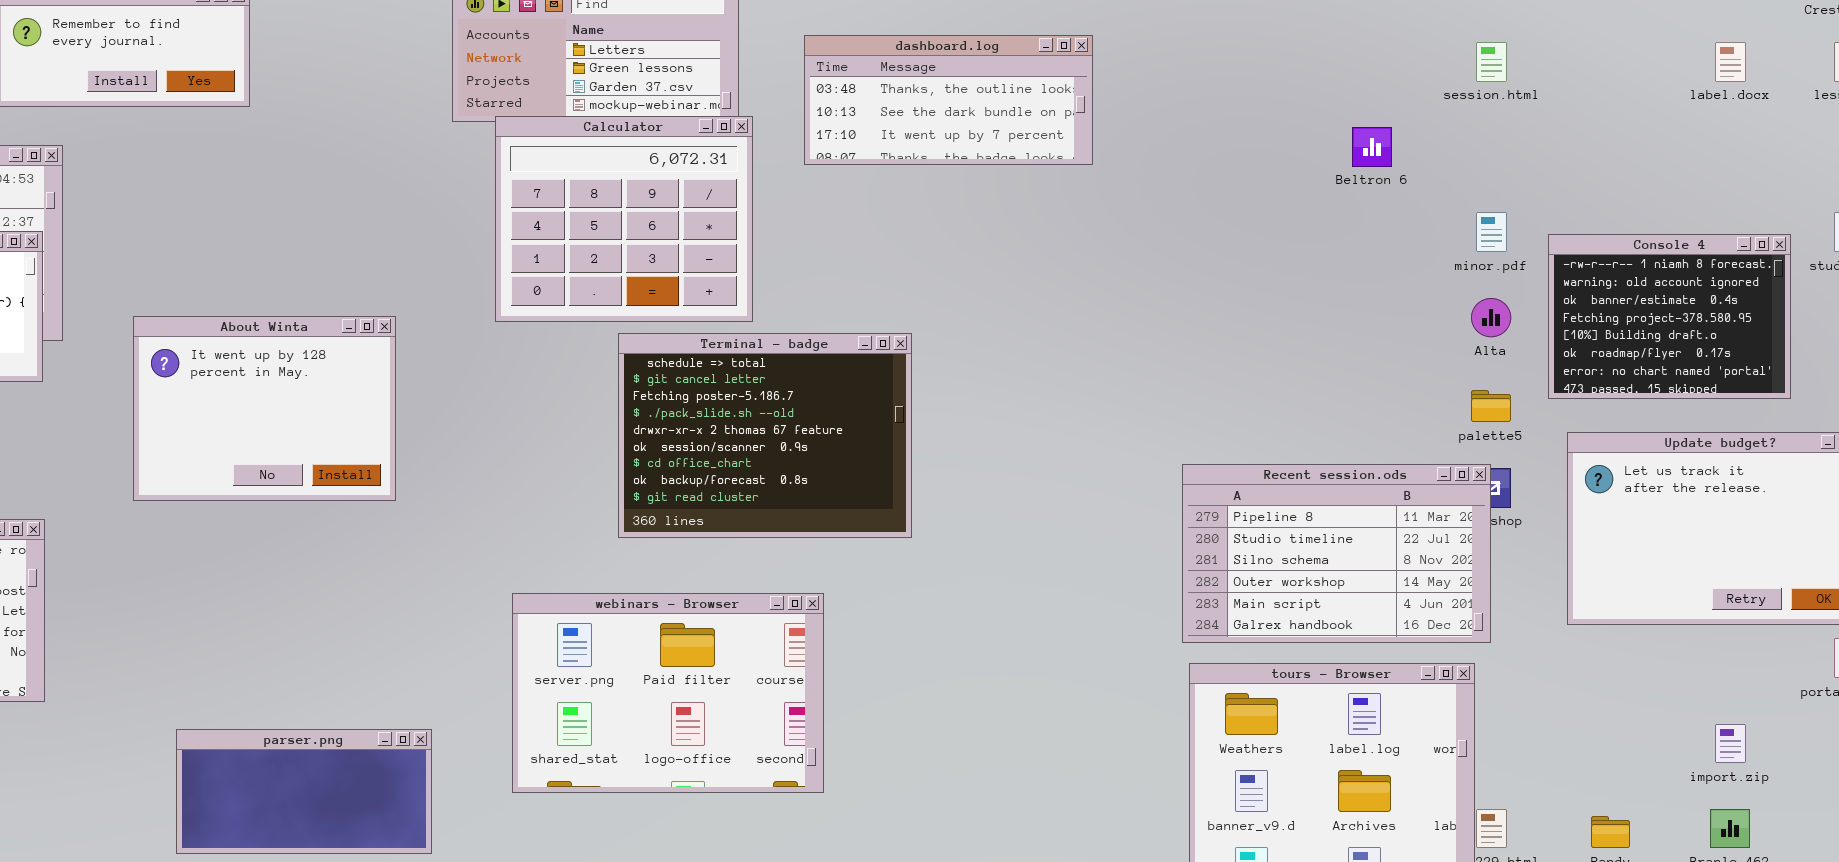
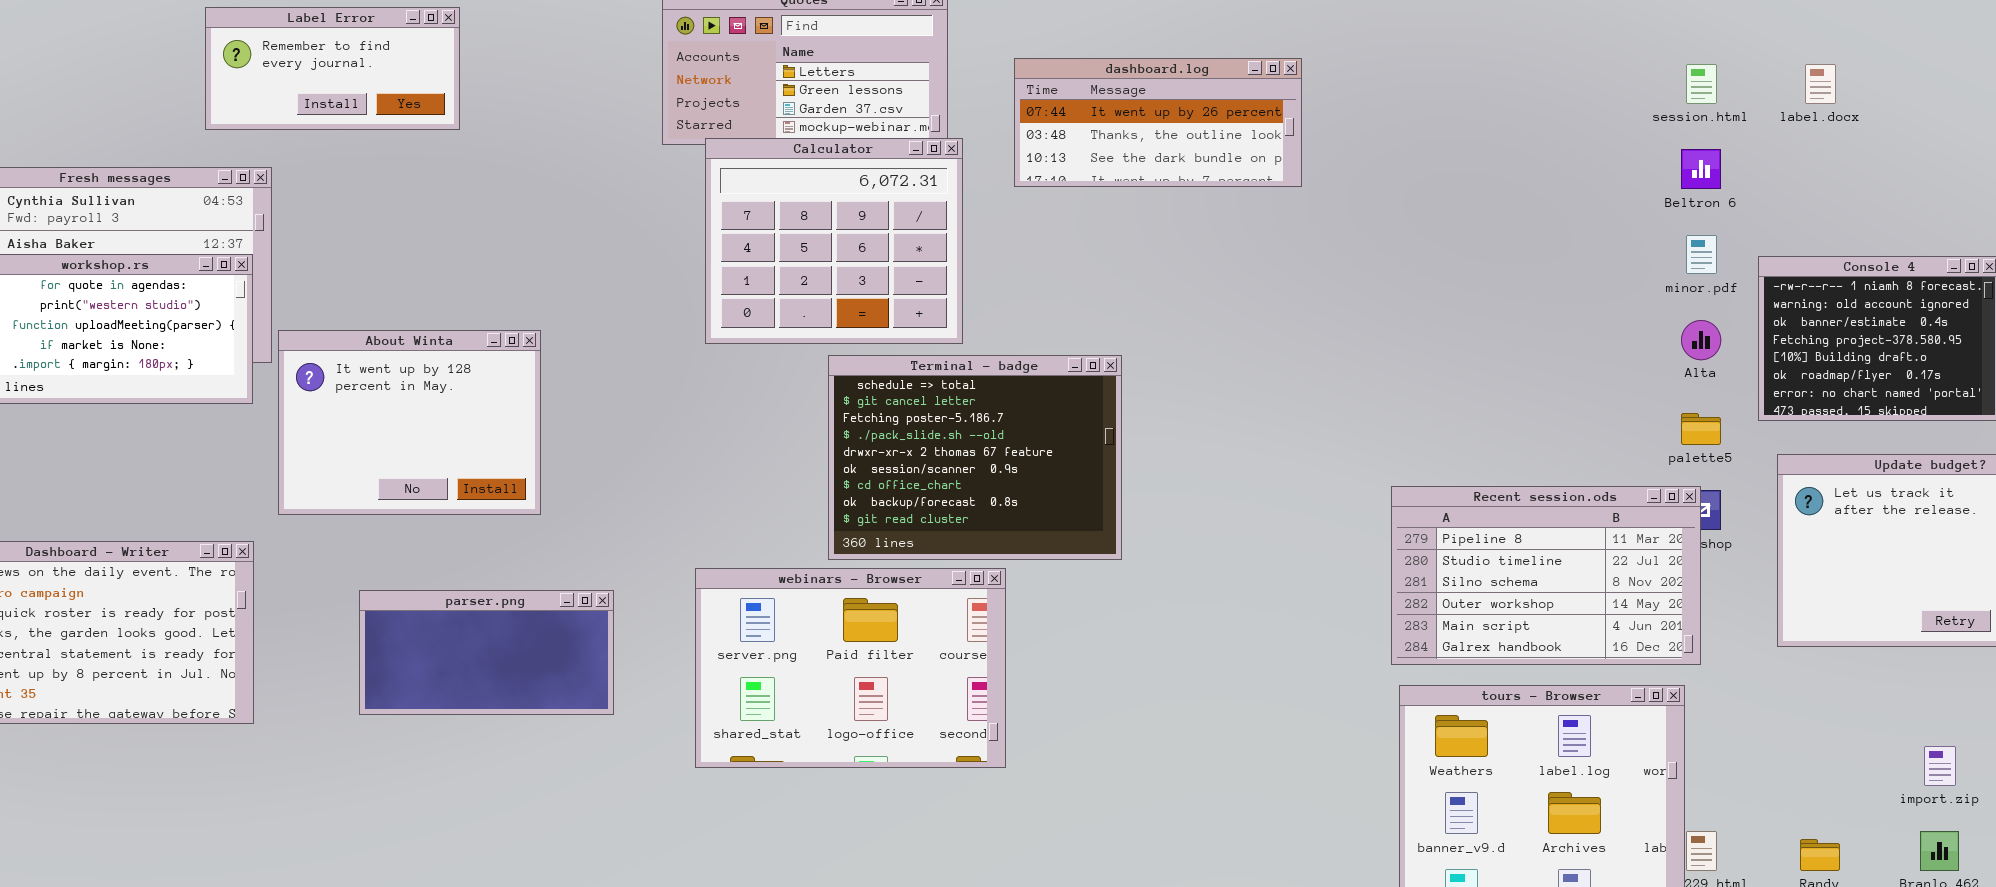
dashboard.log: [804,35,1093,165] -> [1014,58,1302,187], scrolled up 1 row
label.docx: [1715,42,1746,82] -> [1805,64,1836,104], moved
Beltron 6: [1352,127,1392,167] -> [1681,149,1721,189], moved
About Winta: [133,316,396,501] -> [278,330,541,515], moved
webinars - Browser: [512,593,824,793] -> [695,568,1006,768], moved
parser.png: [176,729,432,854] -> [359,590,614,715], moved

